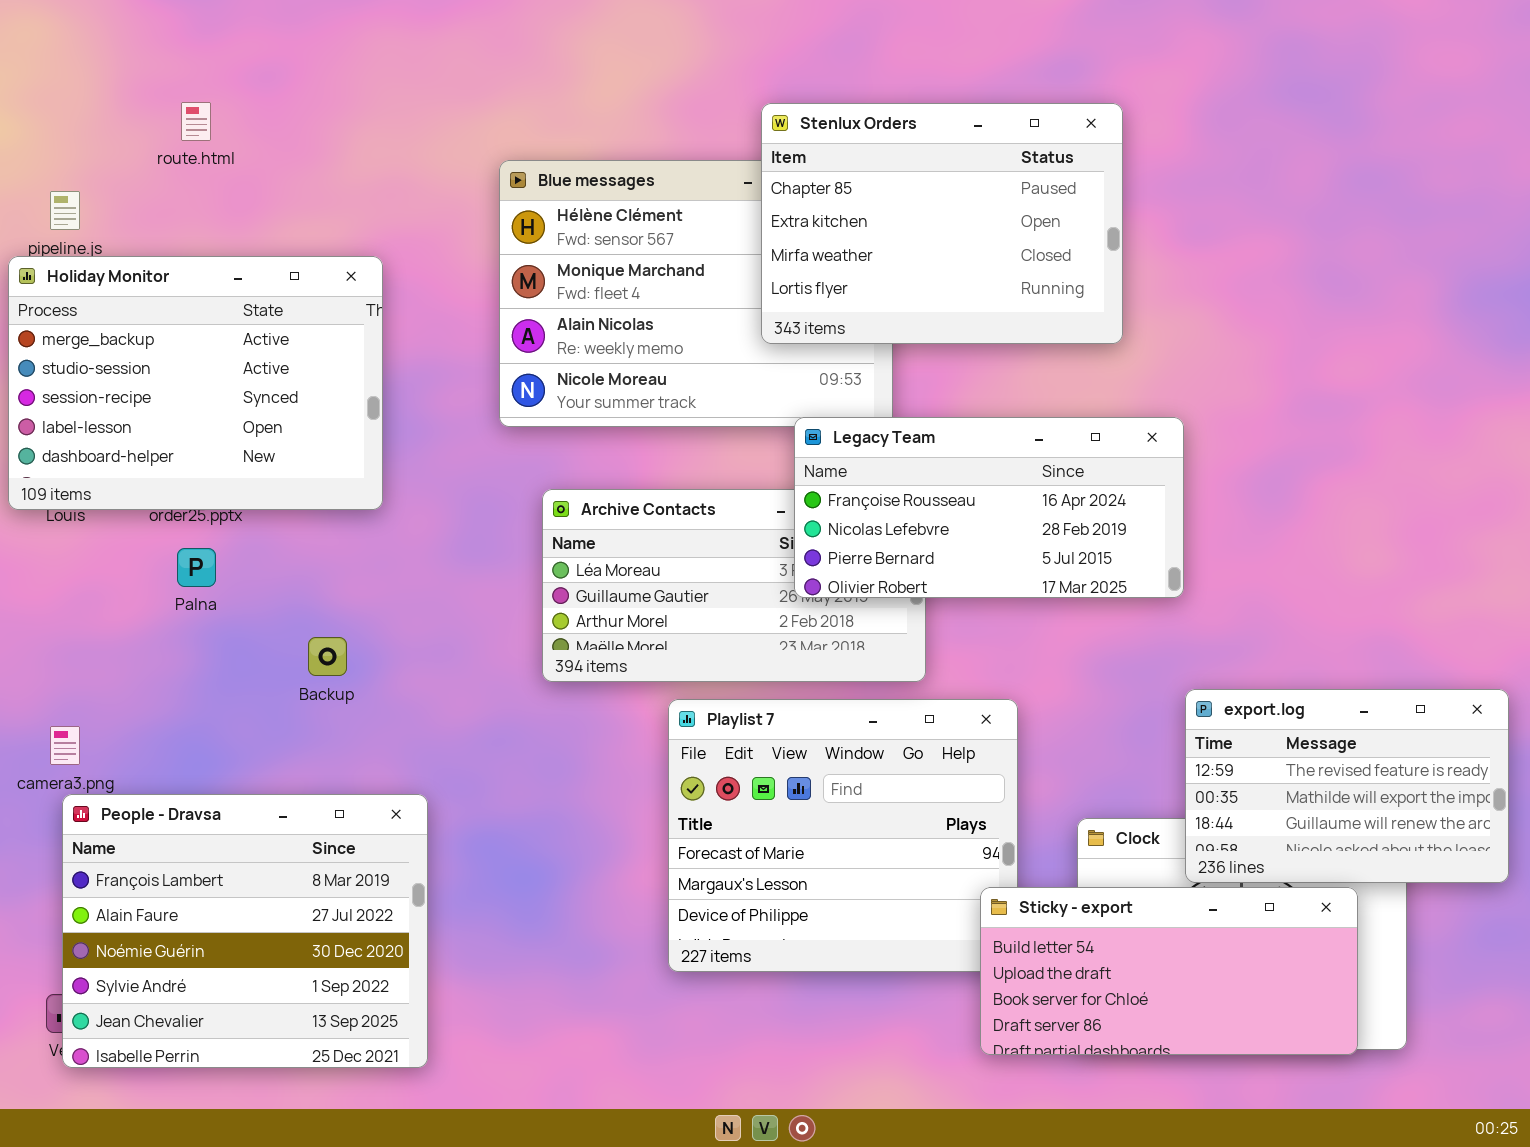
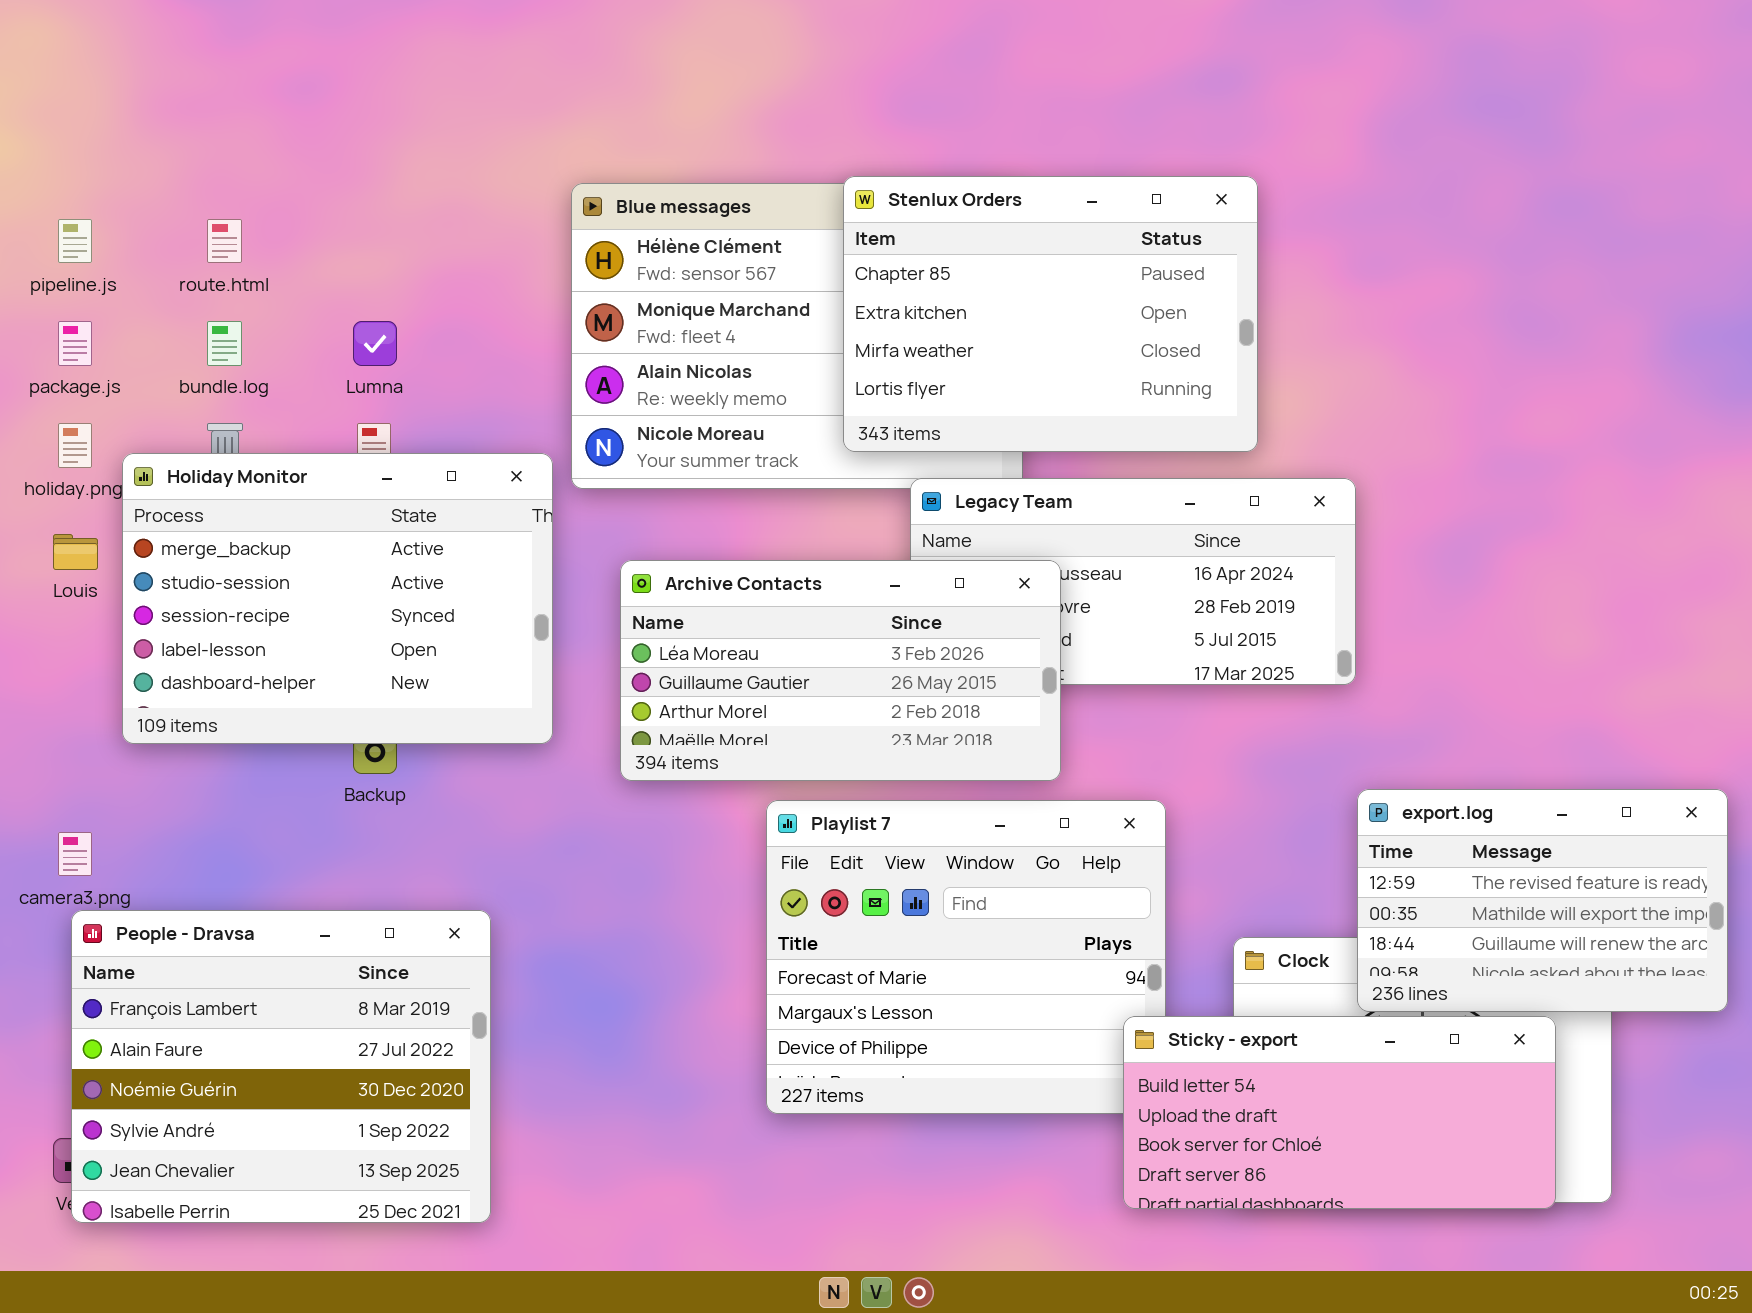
route.html: [181,102,211,141] -> [207,219,242,263], moved
Stenlux Orders: [761,103,1123,344] -> [843,176,1258,452], moved
Holiday Monitor: [8,256,383,510] -> [122,453,553,744], moved
Archive Contacts: [542,489,926,682] -> [620,560,1061,781], raised

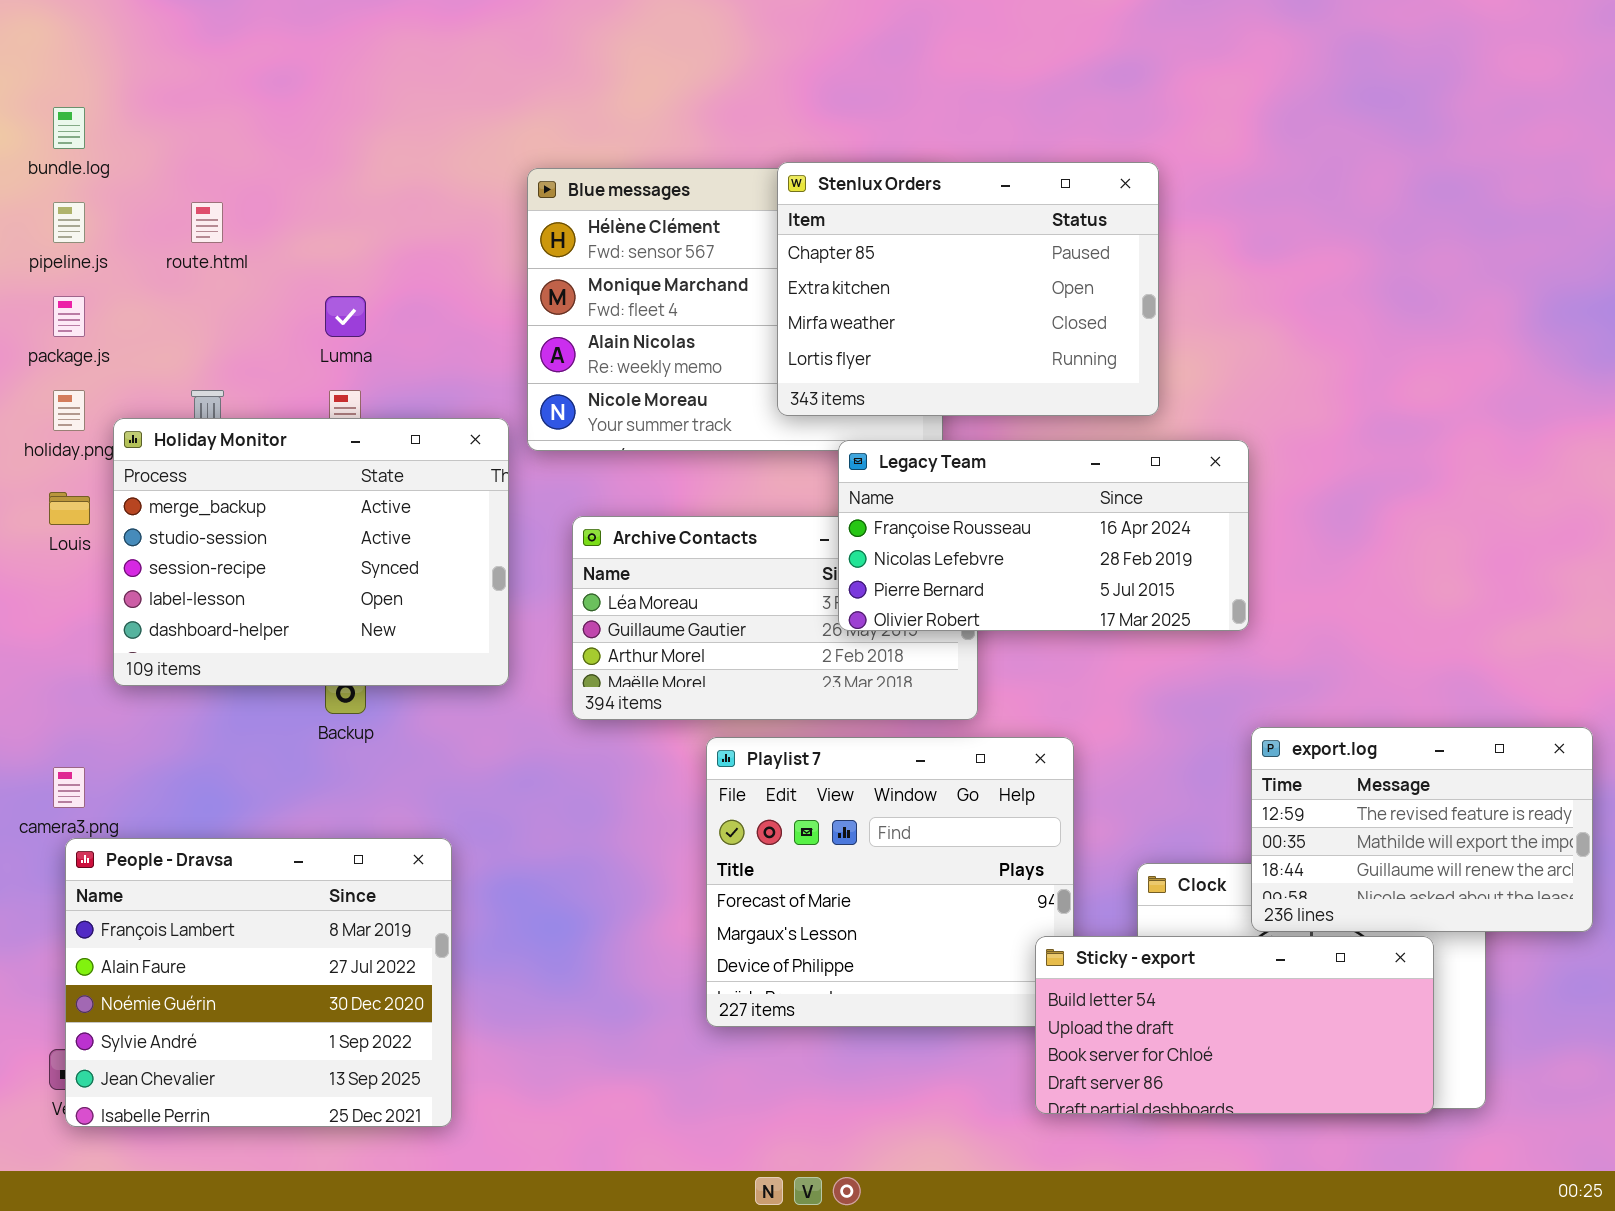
bundle.log: [207,321,242,366] -> [53,107,85,149], moved
Legacy Team: [910,478,1356,685] -> [838,440,1249,631], raised

